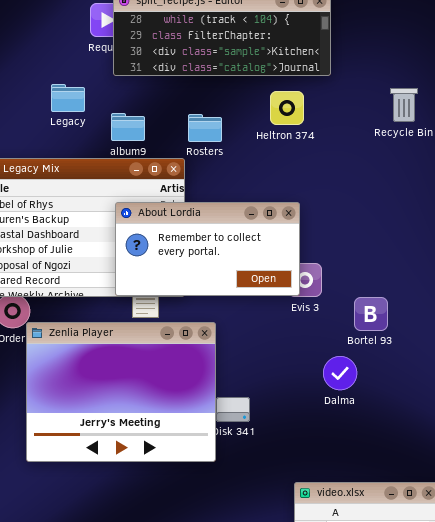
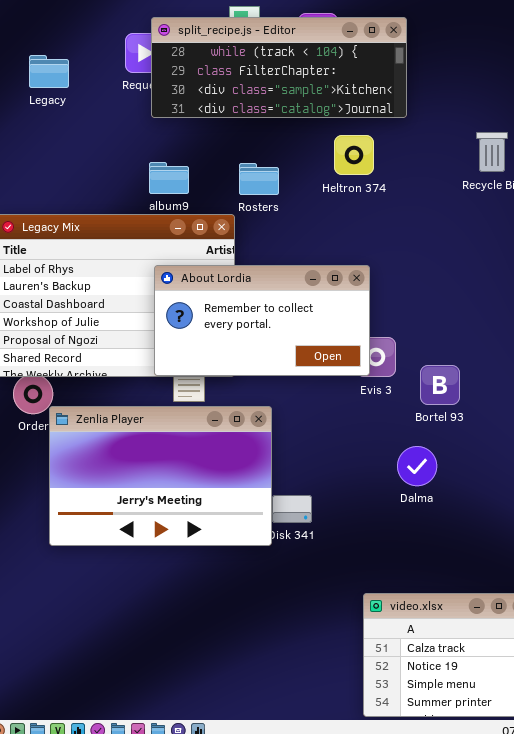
Legacy: [51,84,85,112] -> [29,55,69,88], moved
Bortel 93: [354,297,388,331] -> [420,365,460,405], moved
Zenlia Player: [26,322,216,462] -> [49,406,272,546], resized

